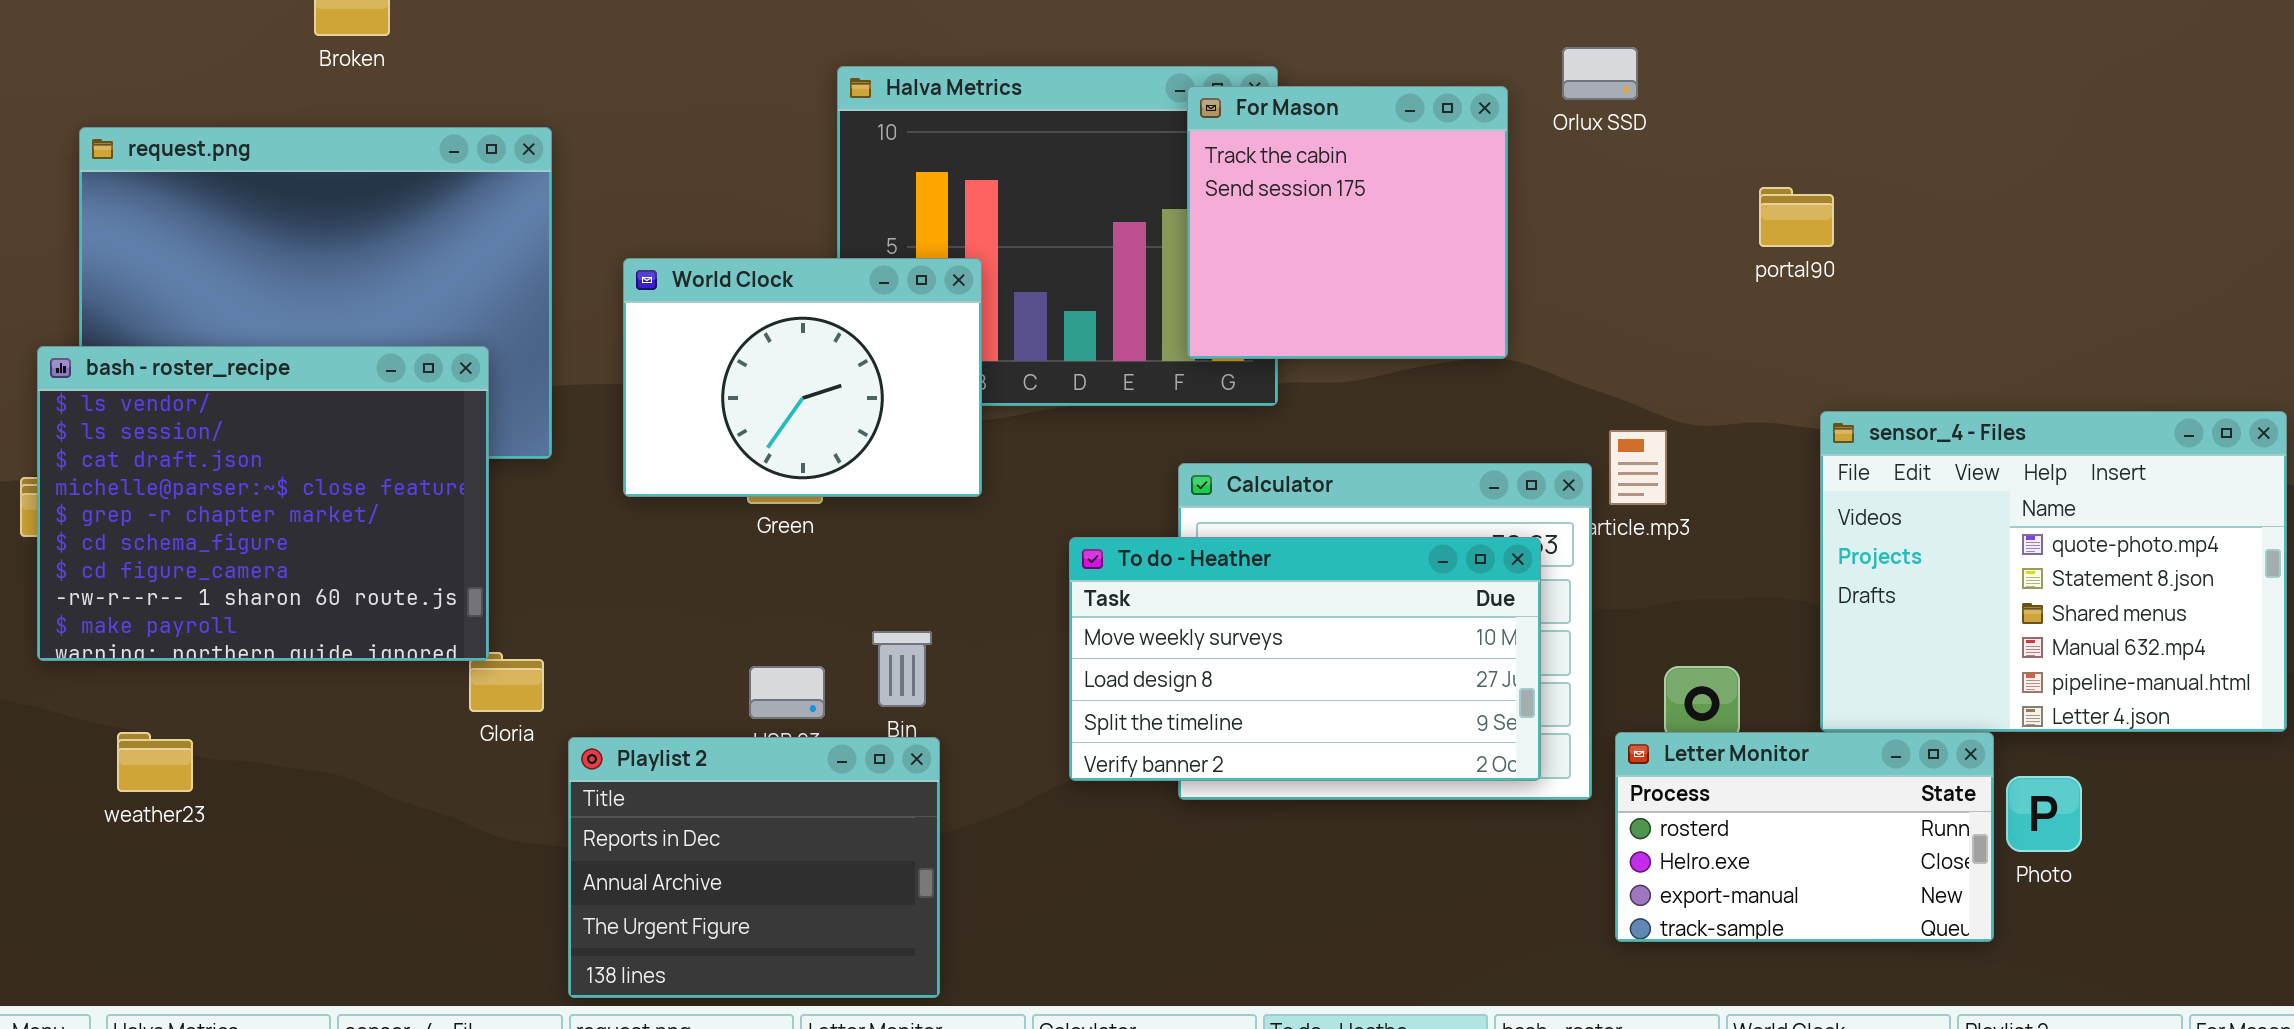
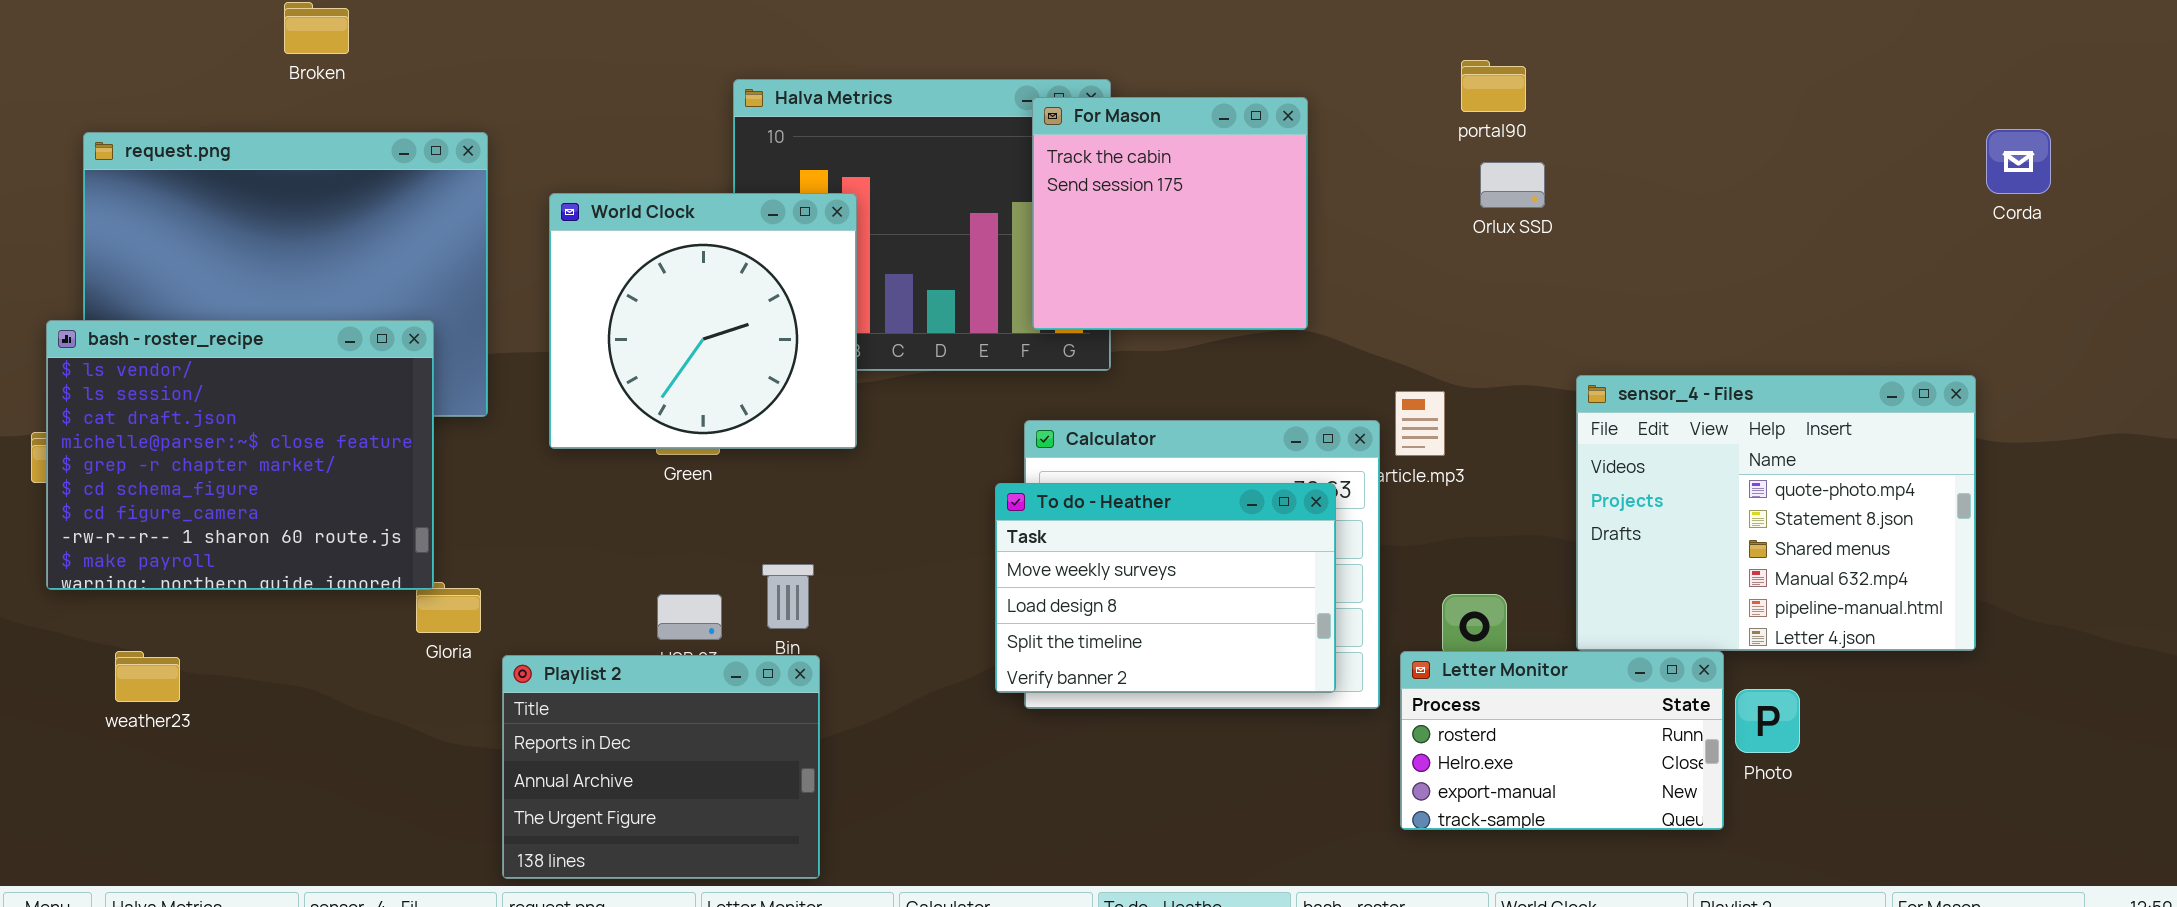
Orlux SSD: [1562,47,1638,100] -> [1480,162,1545,208], moved
portal90: [1759,187,1834,247] -> [1461,60,1526,112], moved
World Clock: [623,258,982,497] -> [549,193,857,449], resized
To do - Heather: [1069,537,1541,781] -> [995,483,1336,693], resized

